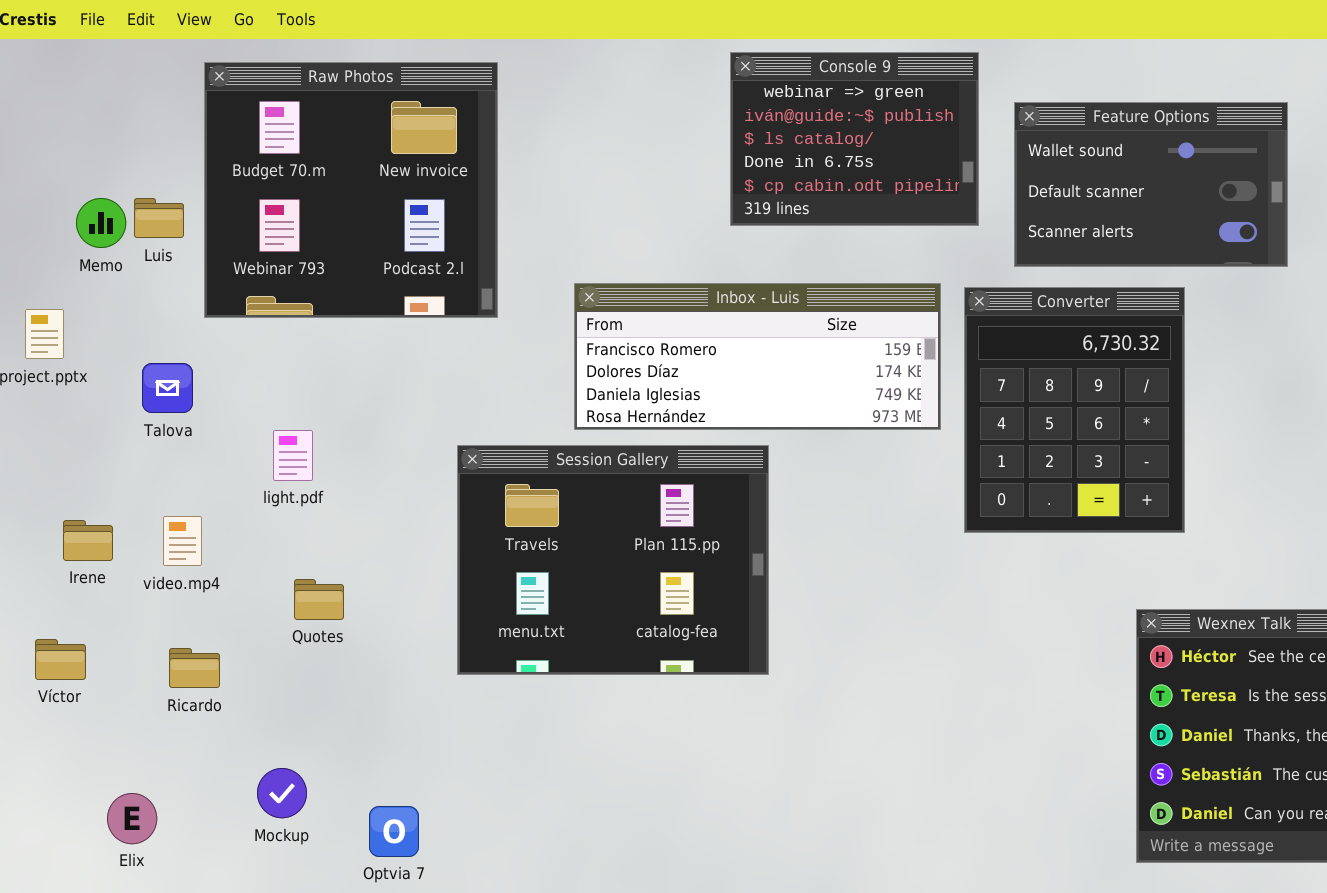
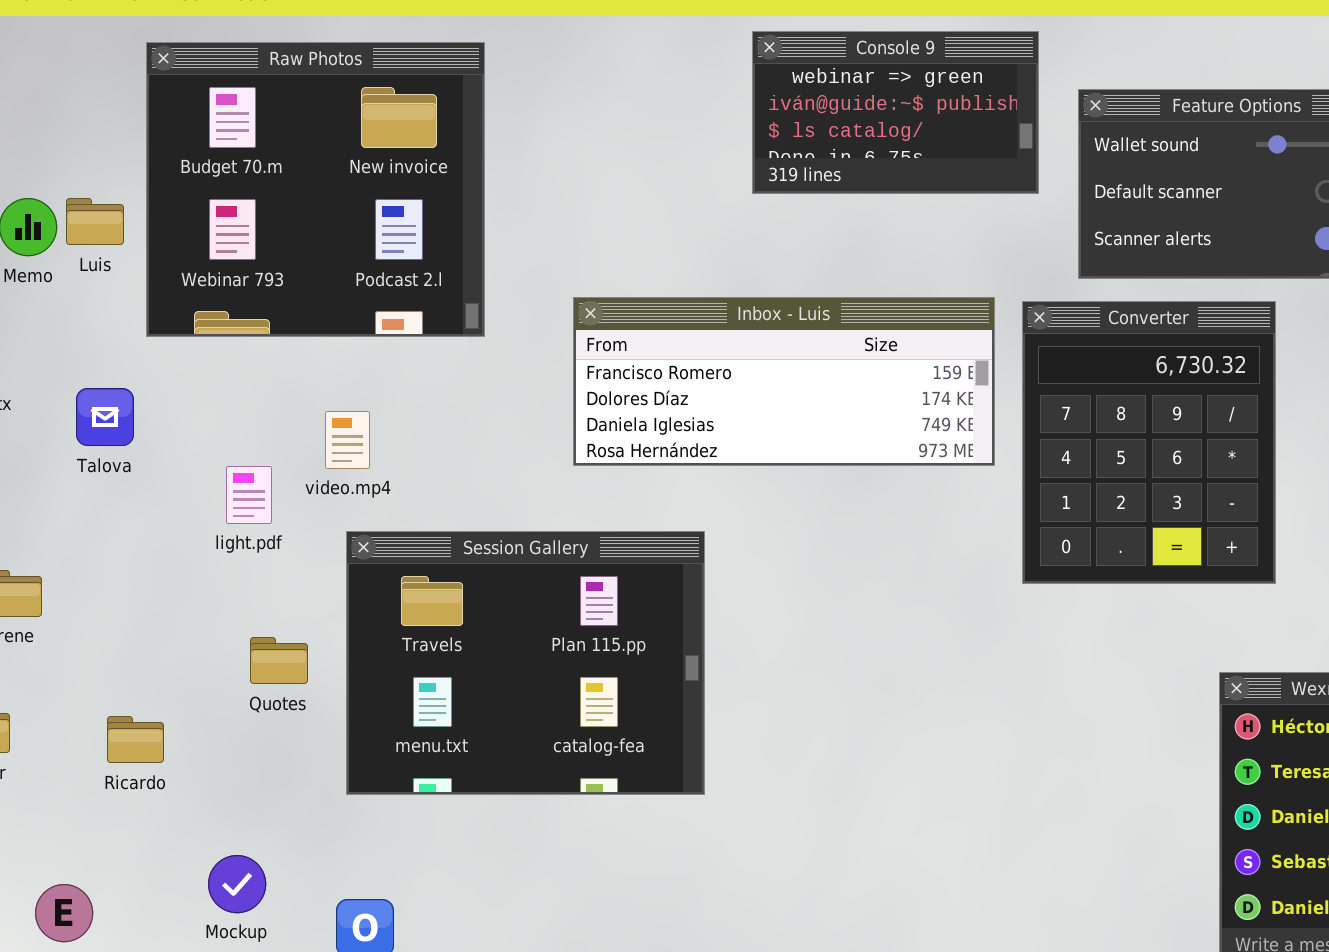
Console 9: [730,52,979,226] -> [752,31,1039,194], resized
Session Gallery: [457,445,769,675] -> [346,531,705,795], moved
video.mp4: [163,516,202,566] -> [325,411,370,469], moved

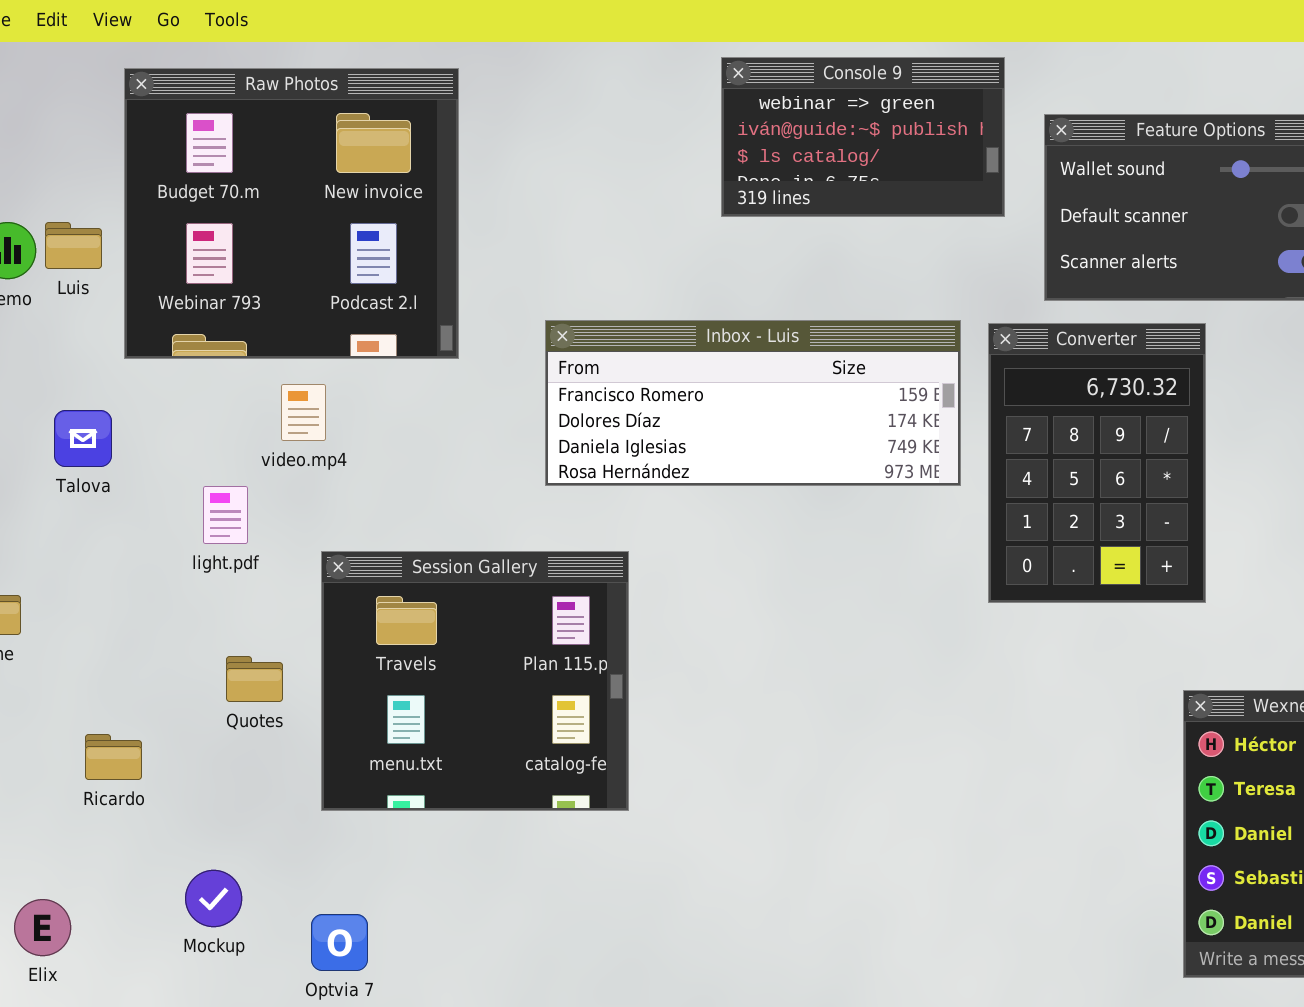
Converter: [1022,301,1276,584] -> [988,323,1206,603], resized
video.mp4: [325,411,370,469] -> [281,384,326,441], moved
Session Gallery: [346,531,705,795] -> [321,551,629,811], resized

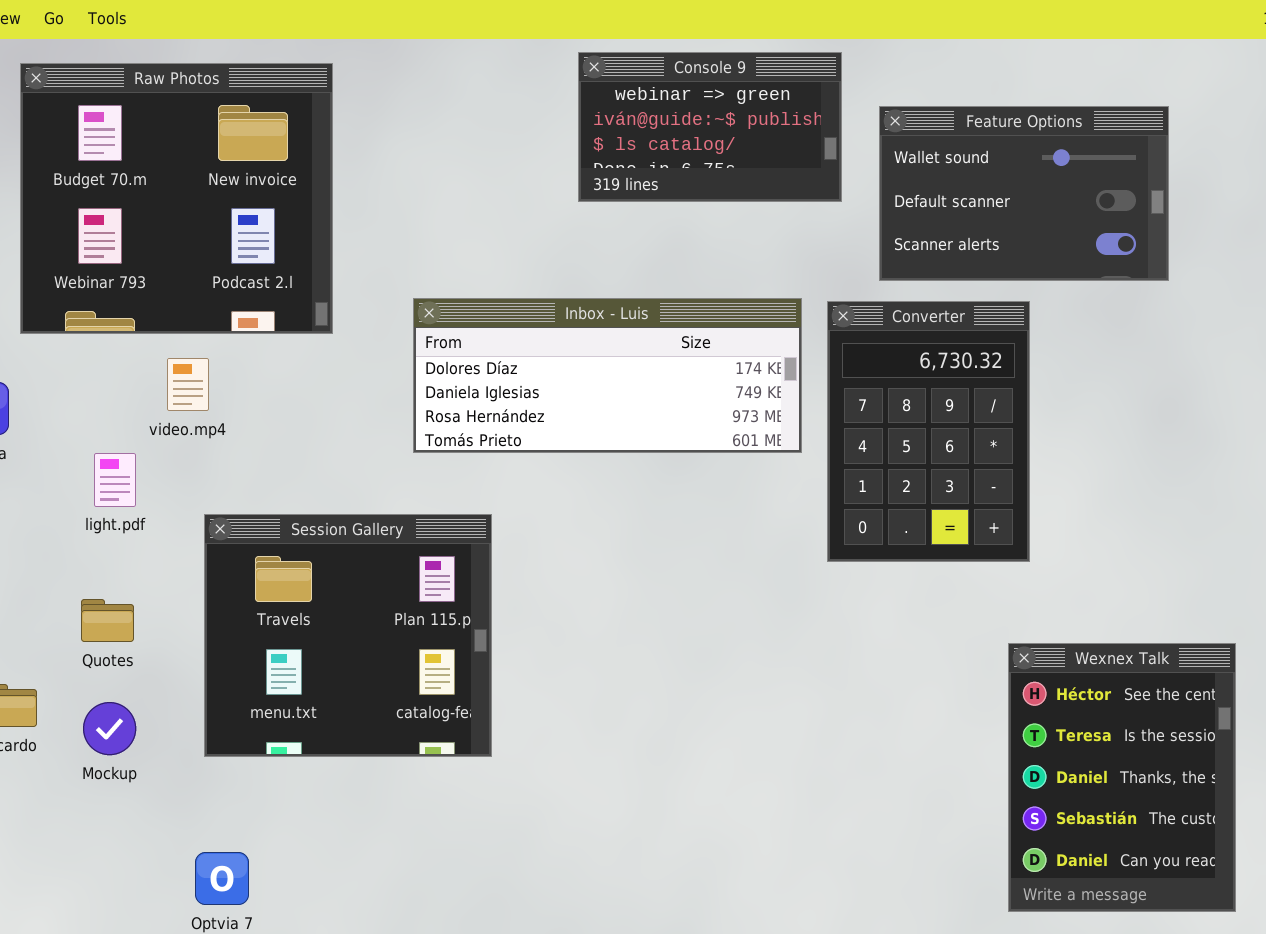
Inbox - Luis: [545,320,961,486] -> [413,298,802,453], scrolled down 1 row
Quotes: [226,656,283,702] -> [81,599,134,642], moved
Mockup: [185,870,242,927] -> [83,702,136,755], moved

